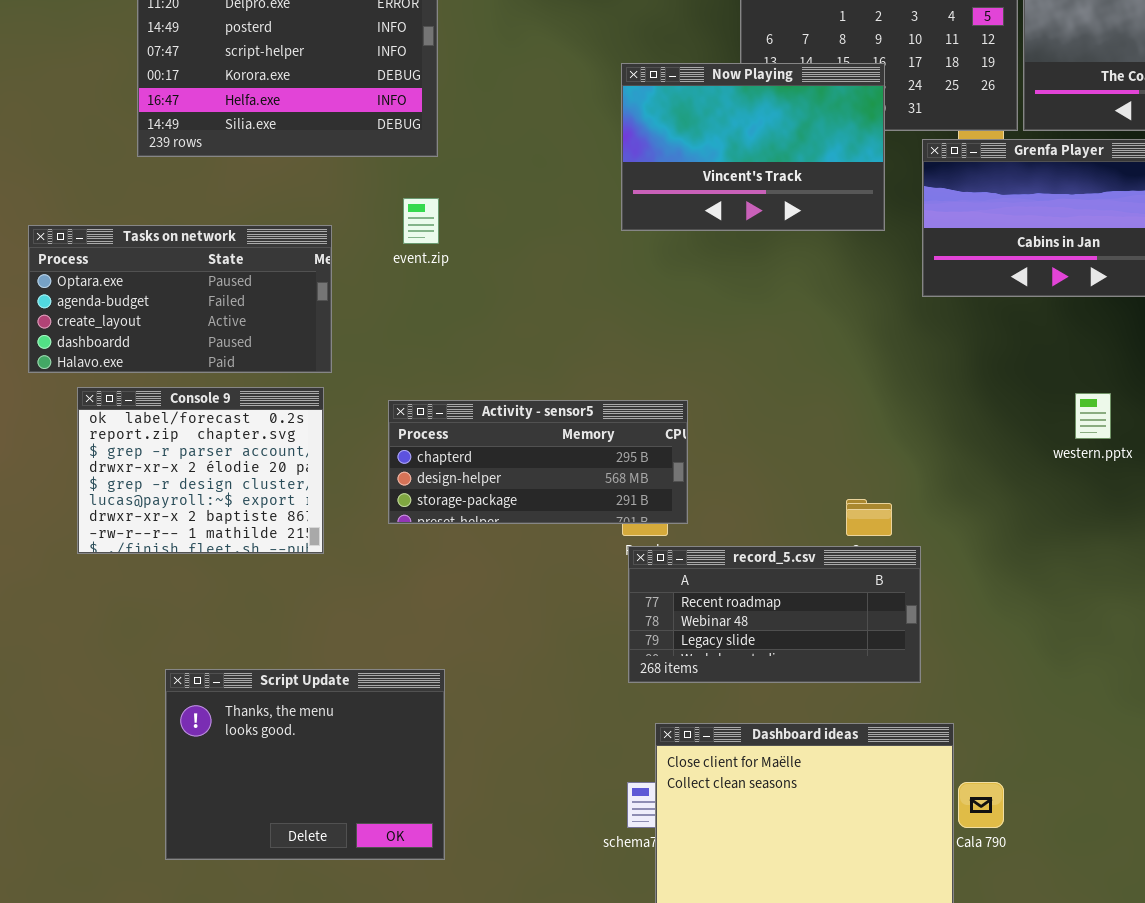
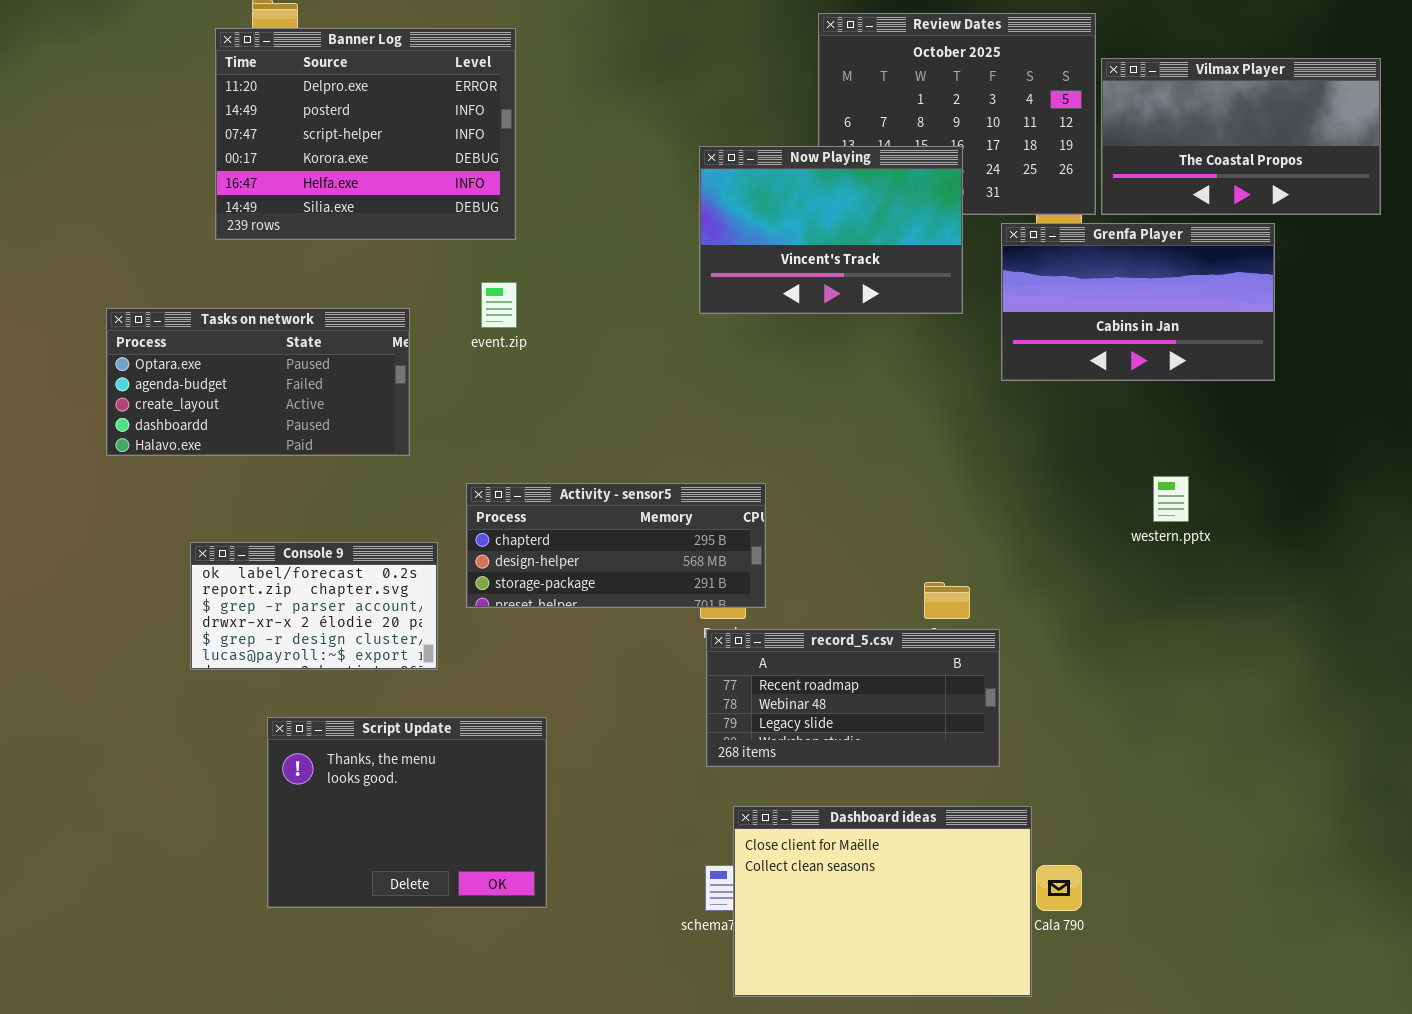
Console 9: [77,387,324,554] -> [190,542,438,670], moved, resized
Script Update: [165,669,445,860] -> [267,717,547,908], moved

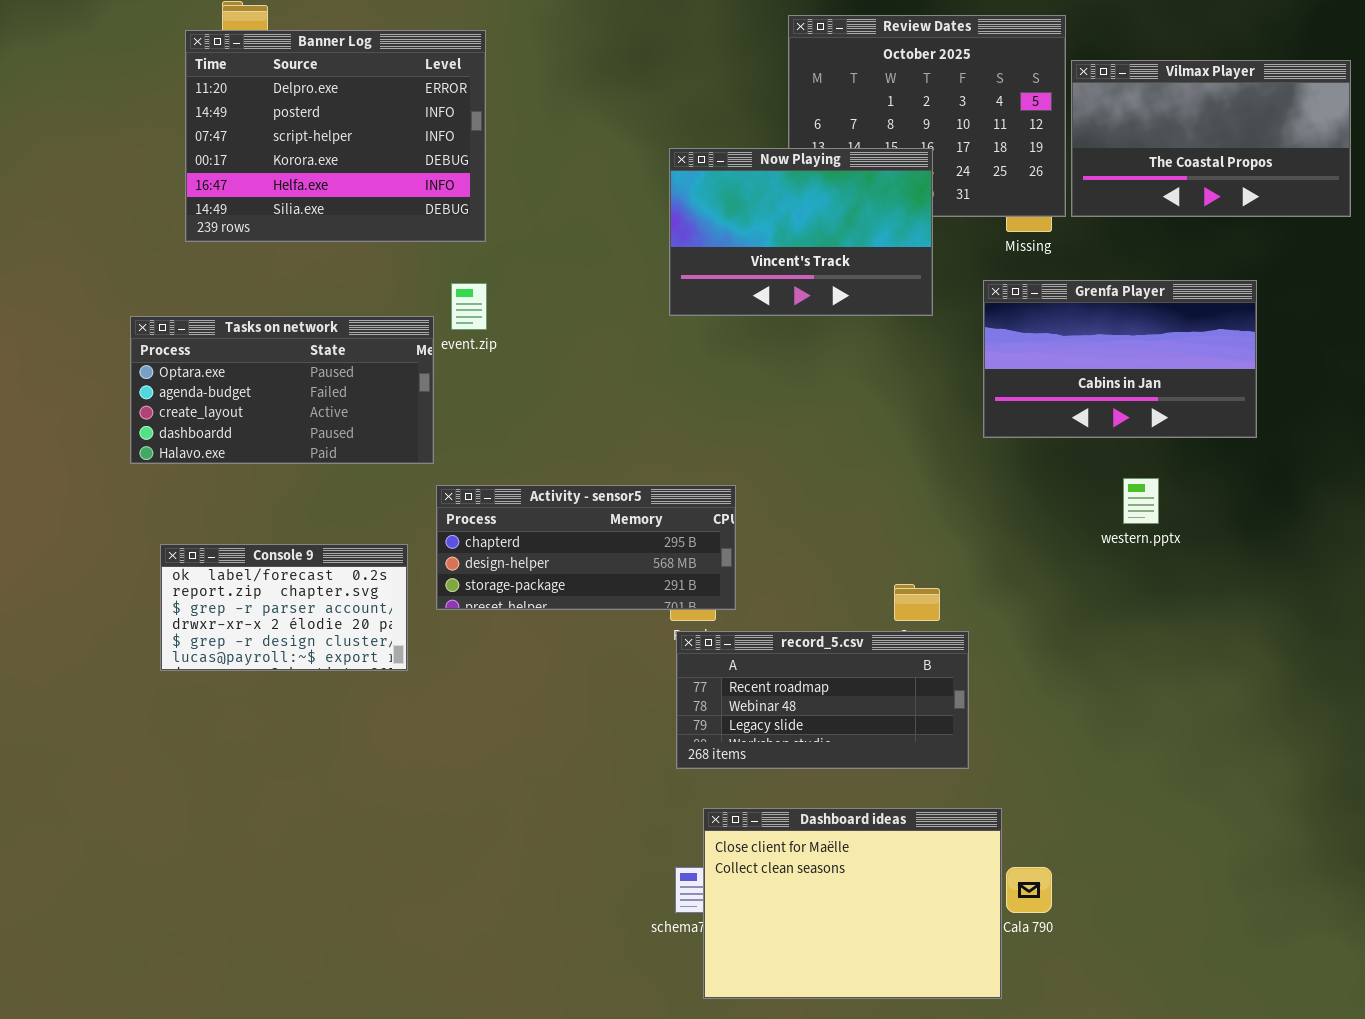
Grenfa Player: [1001,223,1275,381] -> [983,280,1257,438], moved
Tasks on network: [106,308,410,456] -> [130,316,434,464], moved
Script Update: [267,717,547,908] -> none, closed

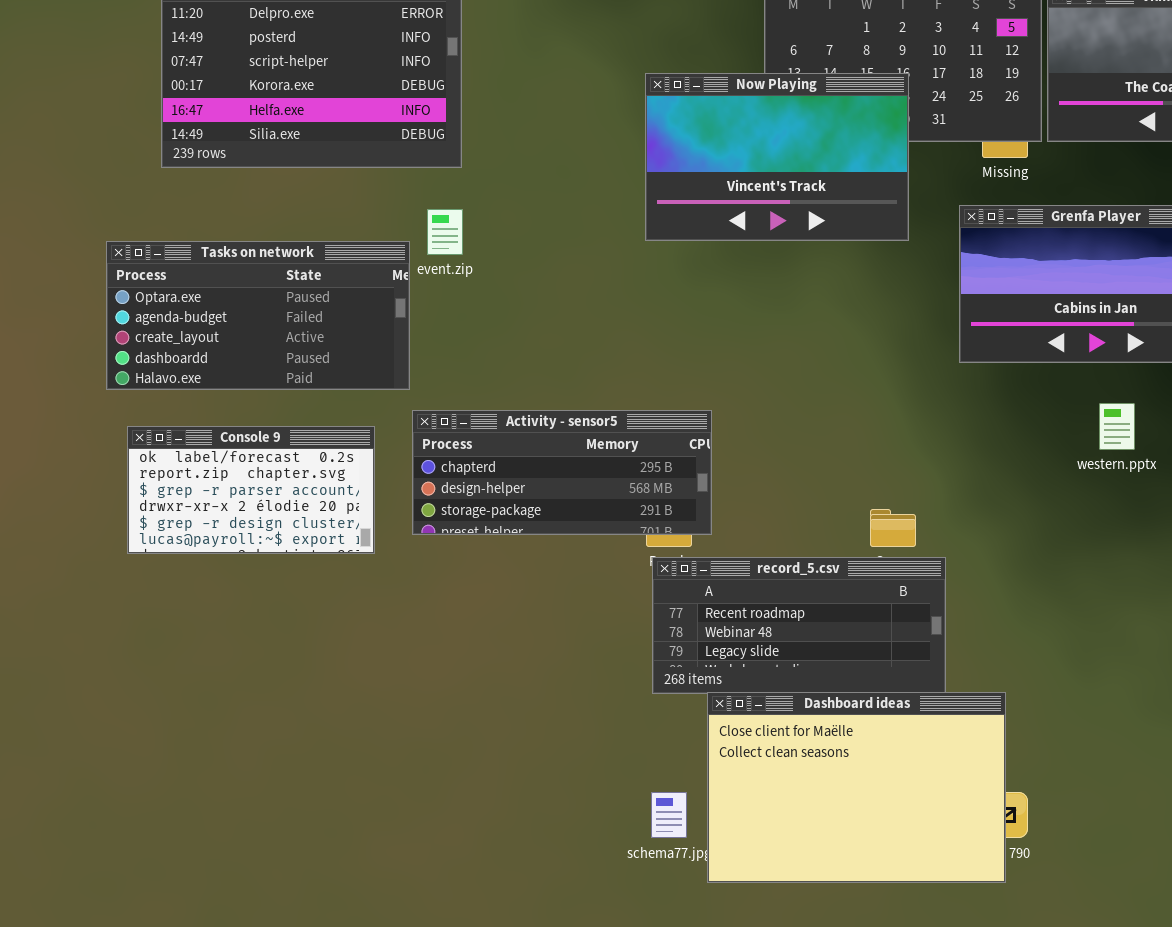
Console 9: [160,544,408,671] -> [127,426,375,554], moved
Dashboard ideas: [703,808,1002,999] -> [707,692,1006,883], moved

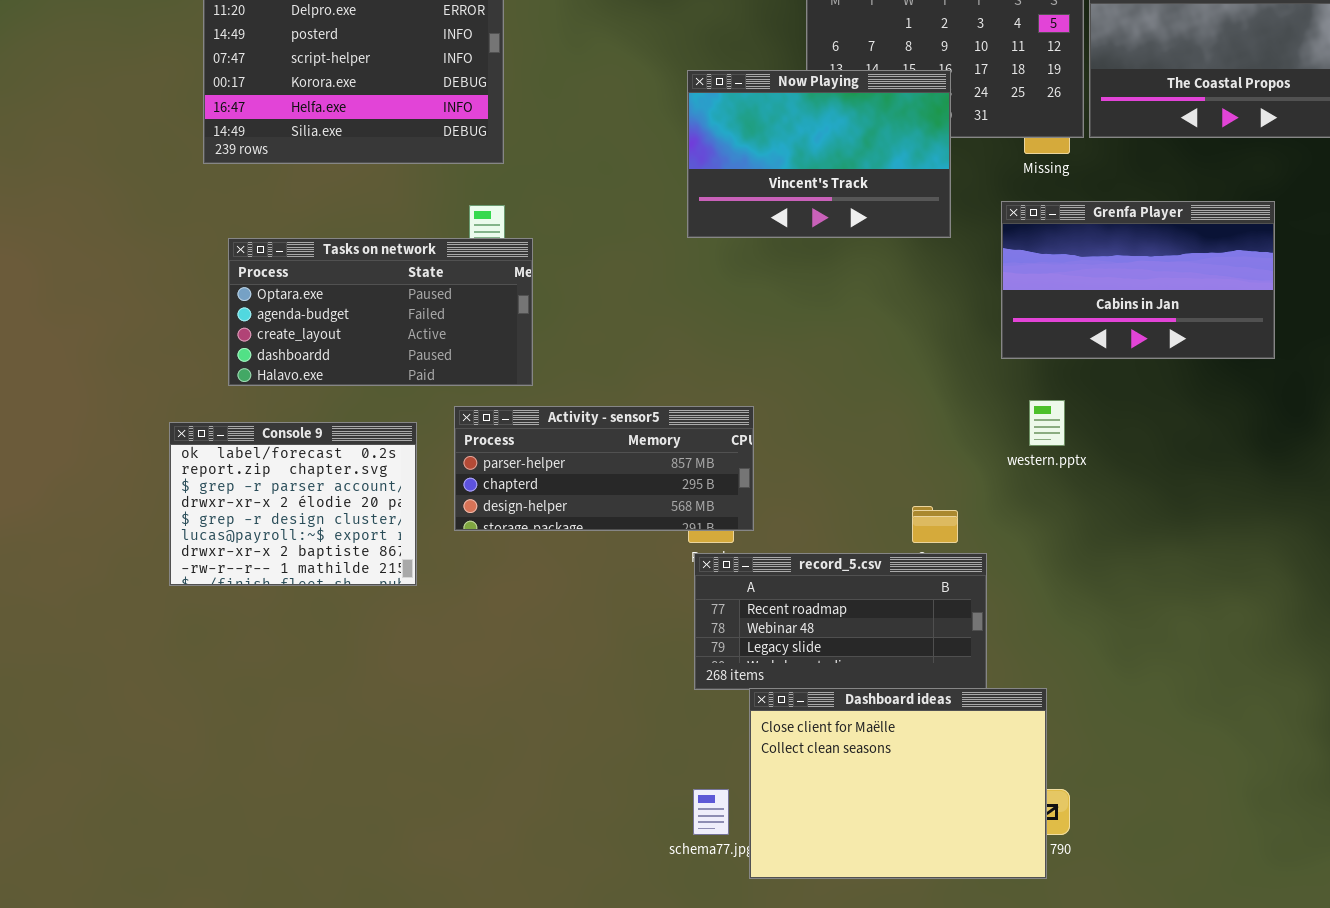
Tasks on network: [106,241,410,390] -> [228,238,533,386], moved
western.pptx: [1099,403,1135,450] -> [1029,400,1065,446], moved
Activity - sensor5: [412,410,712,535] -> [454,406,754,531], scrolled up 1 row
Console 9: [127,426,375,554] -> [169,422,417,586], resized

